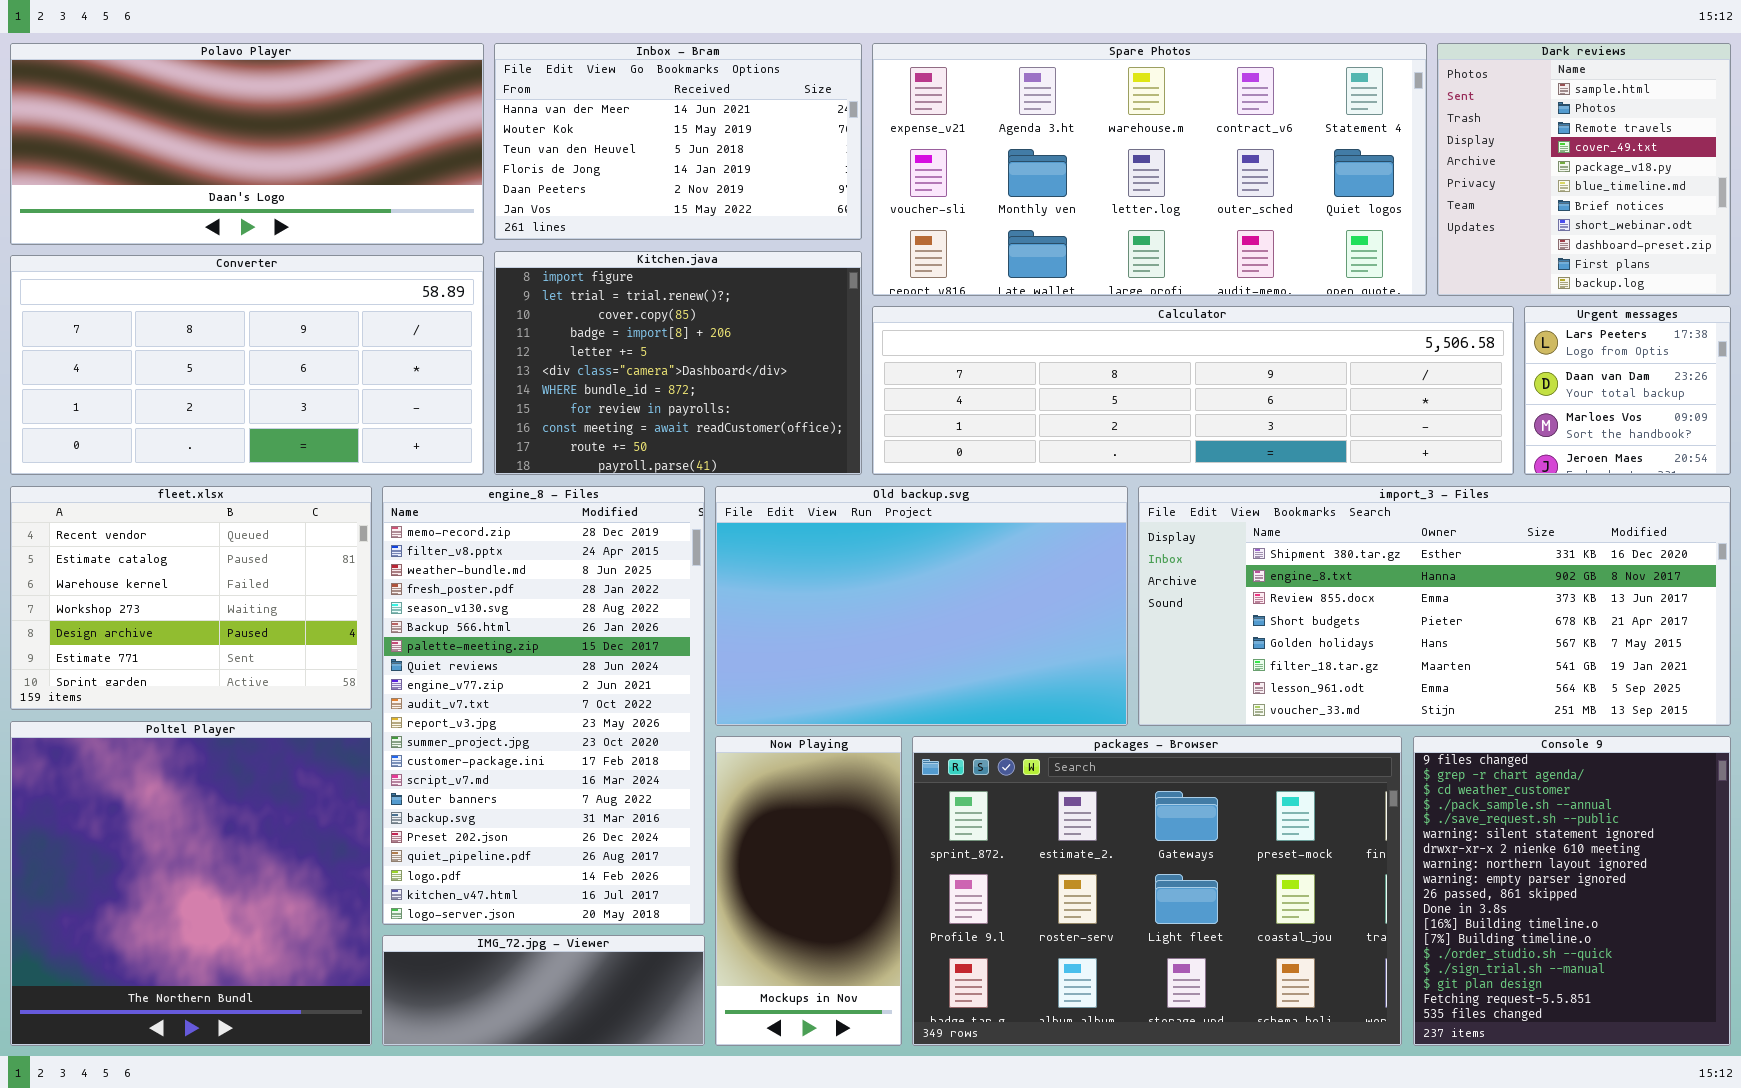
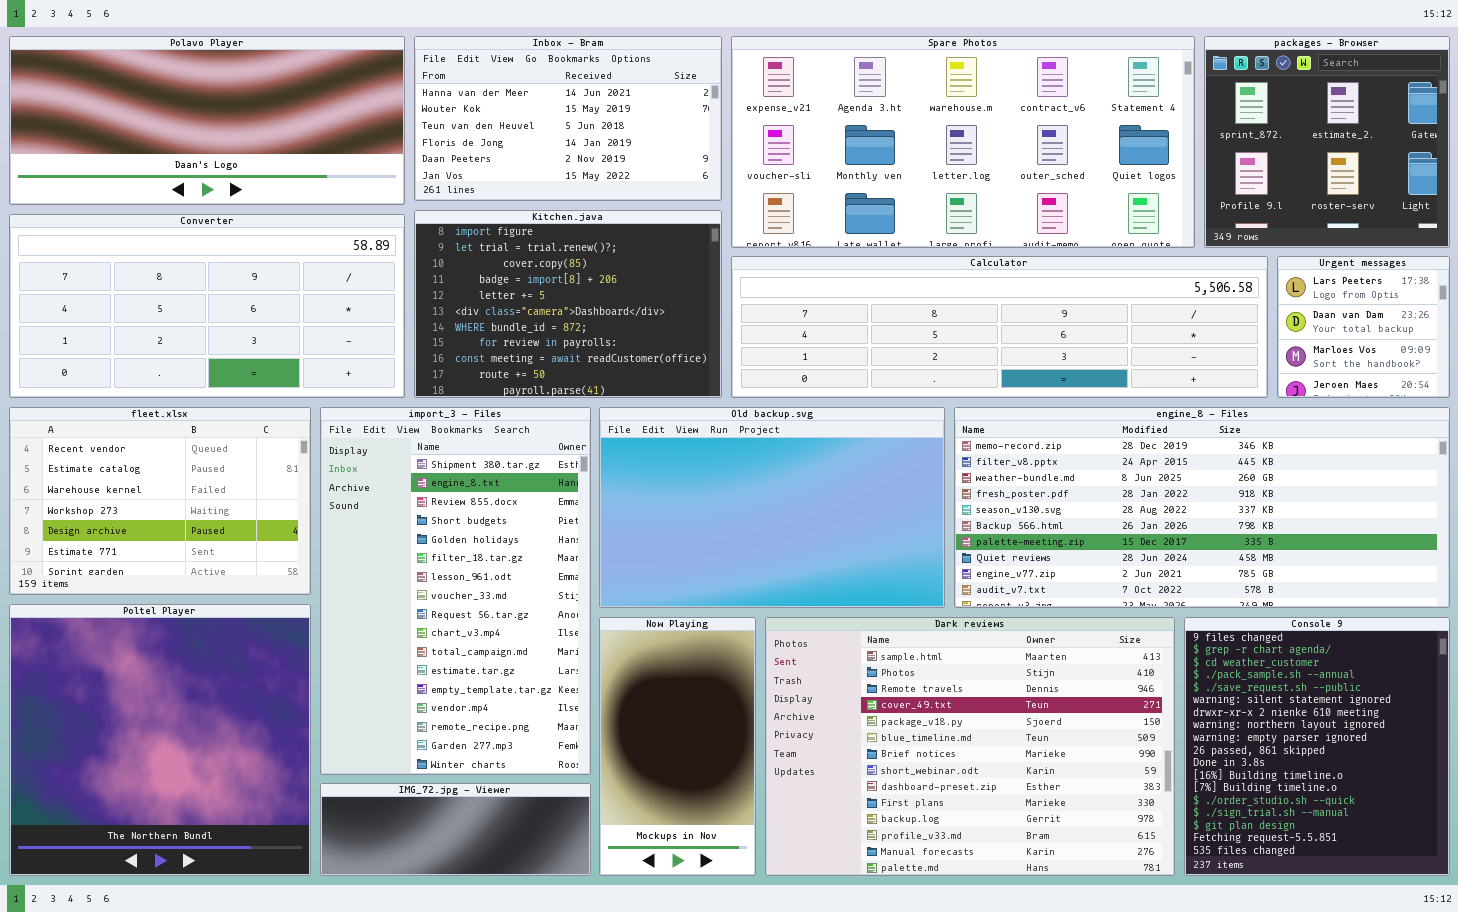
Dark reviews: [1437,43,1731,296] -> [765,617,1175,876], moved, resized
engine_8 - Files: [382,486,705,925] -> [954,407,1450,608], moved, resized
import_3 - Files: [1138,486,1731,726] -> [320,407,591,775], moved, resized
packages - Browser: [912,736,1402,1046] -> [1204,36,1450,248], moved, resized

